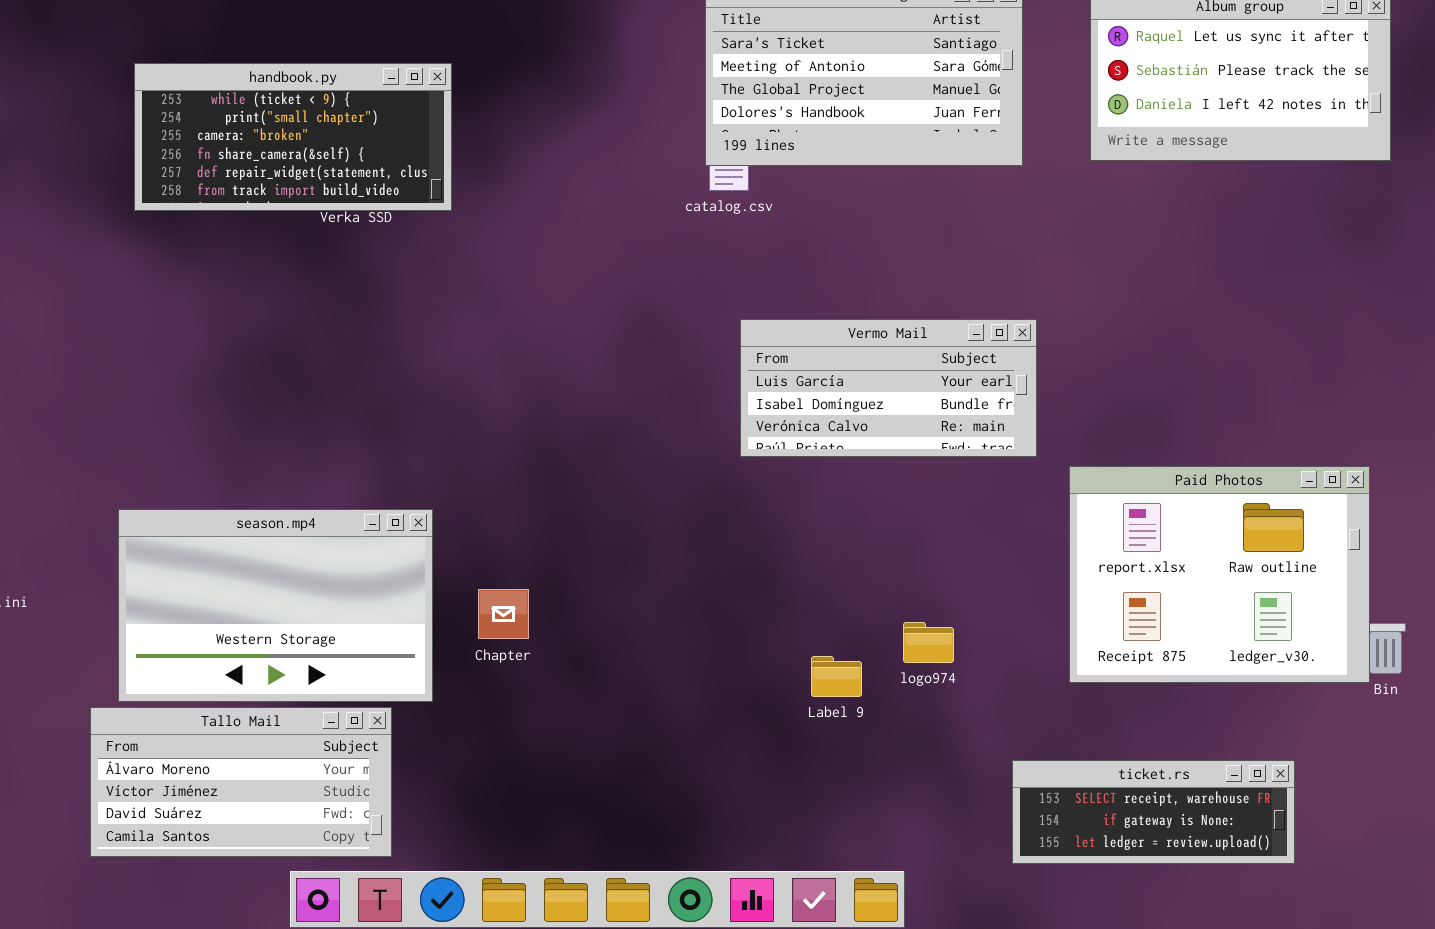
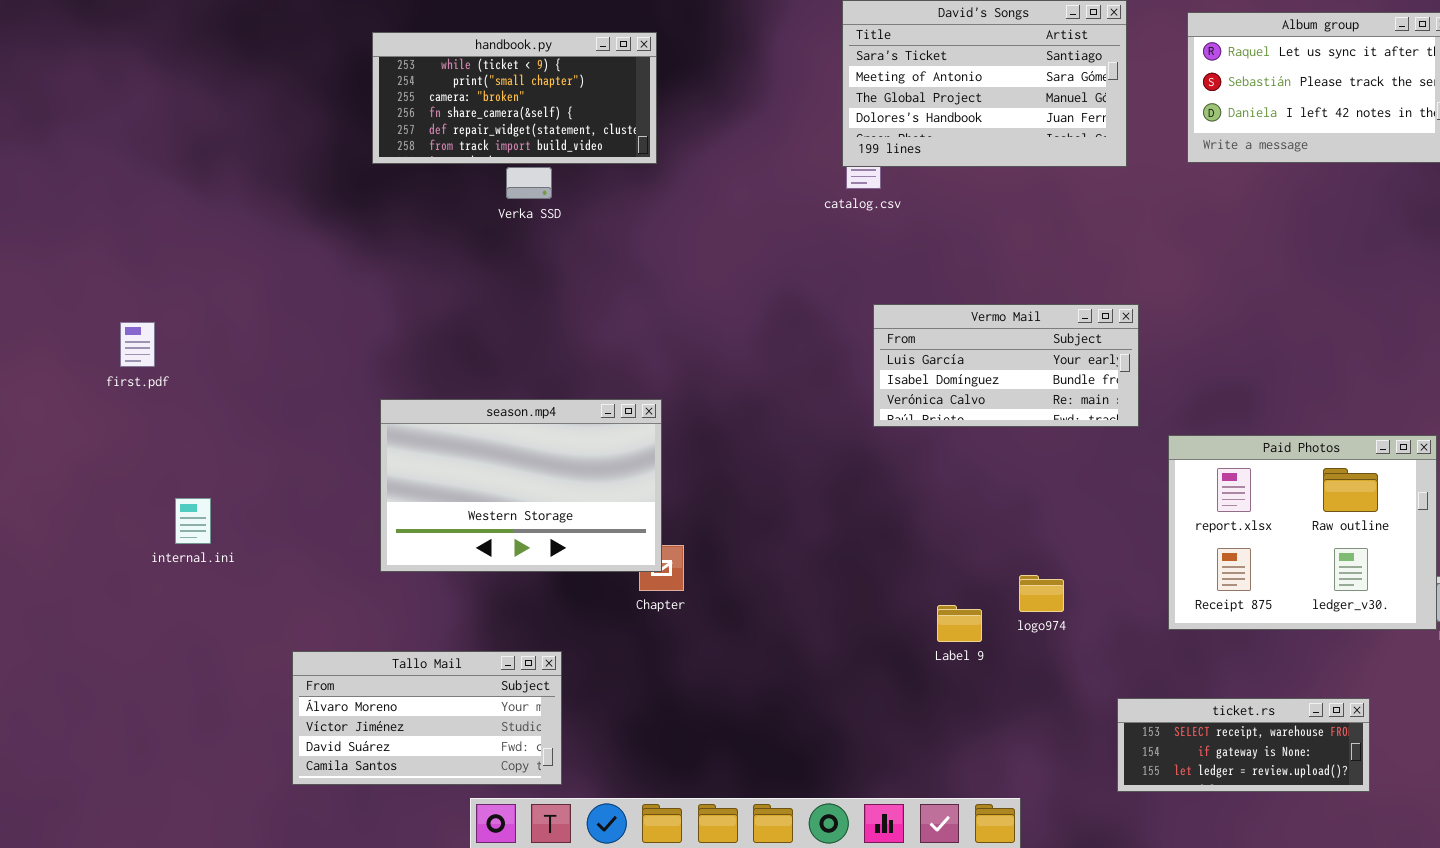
handbook.py: [134,63,452,211] -> [372,32,657,164], moved
season.mp4: [118,509,433,702] -> [380,399,662,572], moved

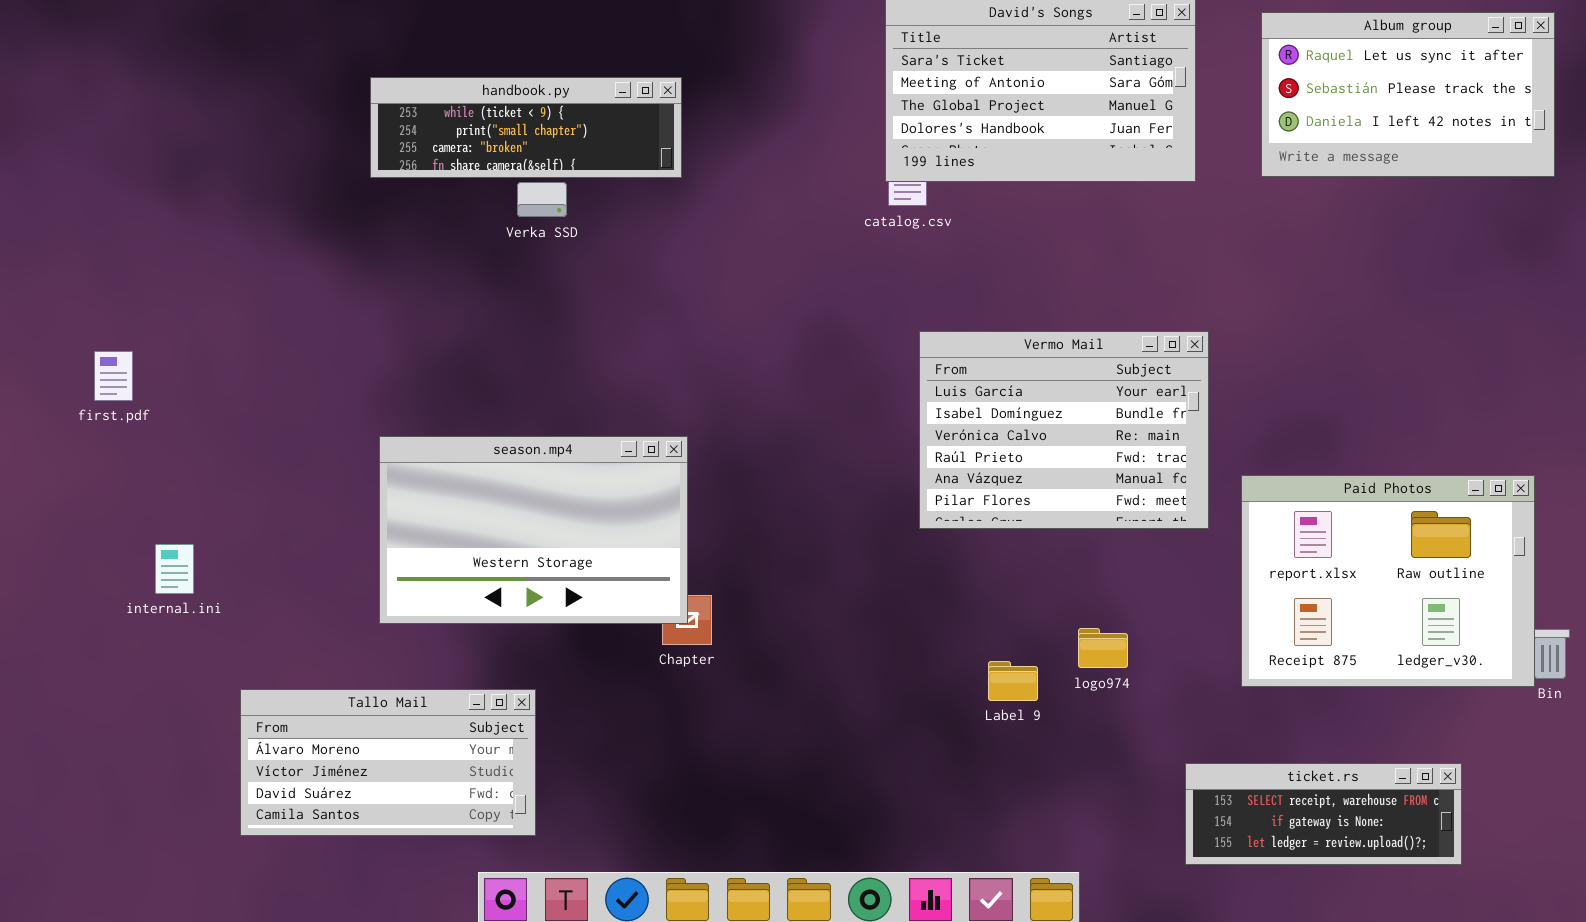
handbook.py: [372,32,657,164] -> [370,77,682,178], resized
Vermo Mail: [873,304,1139,427] -> [919,331,1209,529], resized
Tallo Mail: [292,651,562,785] -> [240,689,536,836], moved

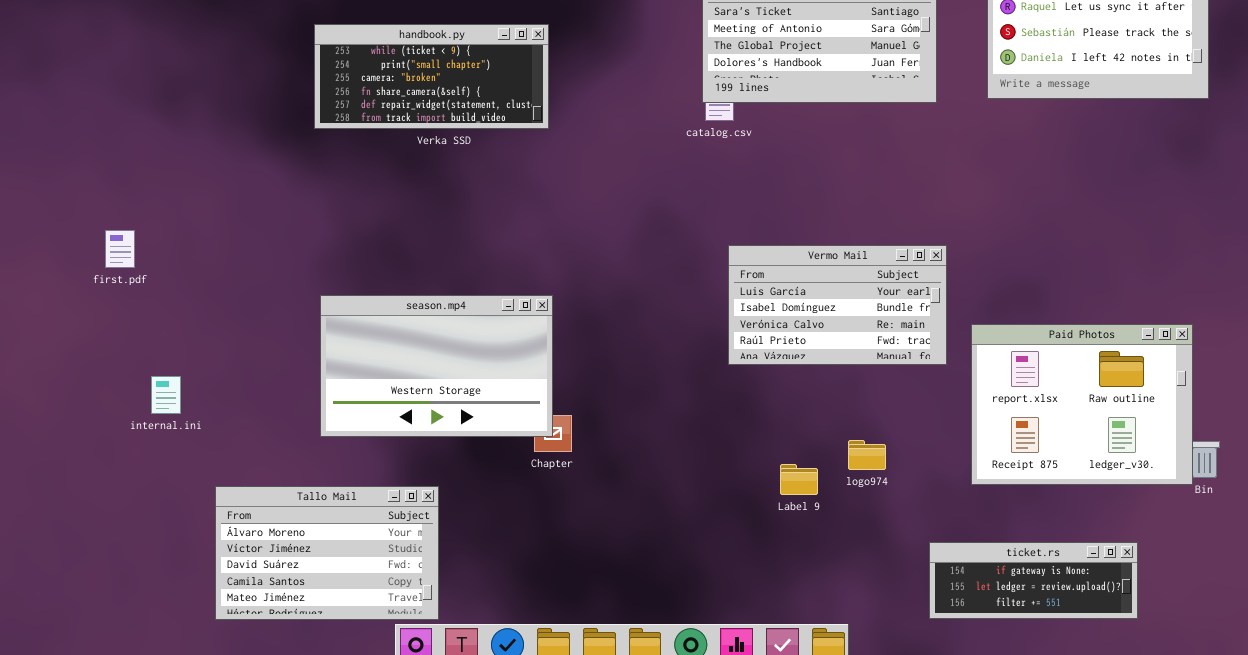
handbook.py: [370,77,682,178] -> [314,24,549,129], resized
Vermo Mail: [919,331,1209,529] -> [728,245,947,365], resized
Tallo Mail: [240,689,536,836] -> [215,486,439,620], resized
ticket.rs: [1185,763,1462,865] -> [929,542,1138,619], scrolled down 1 row

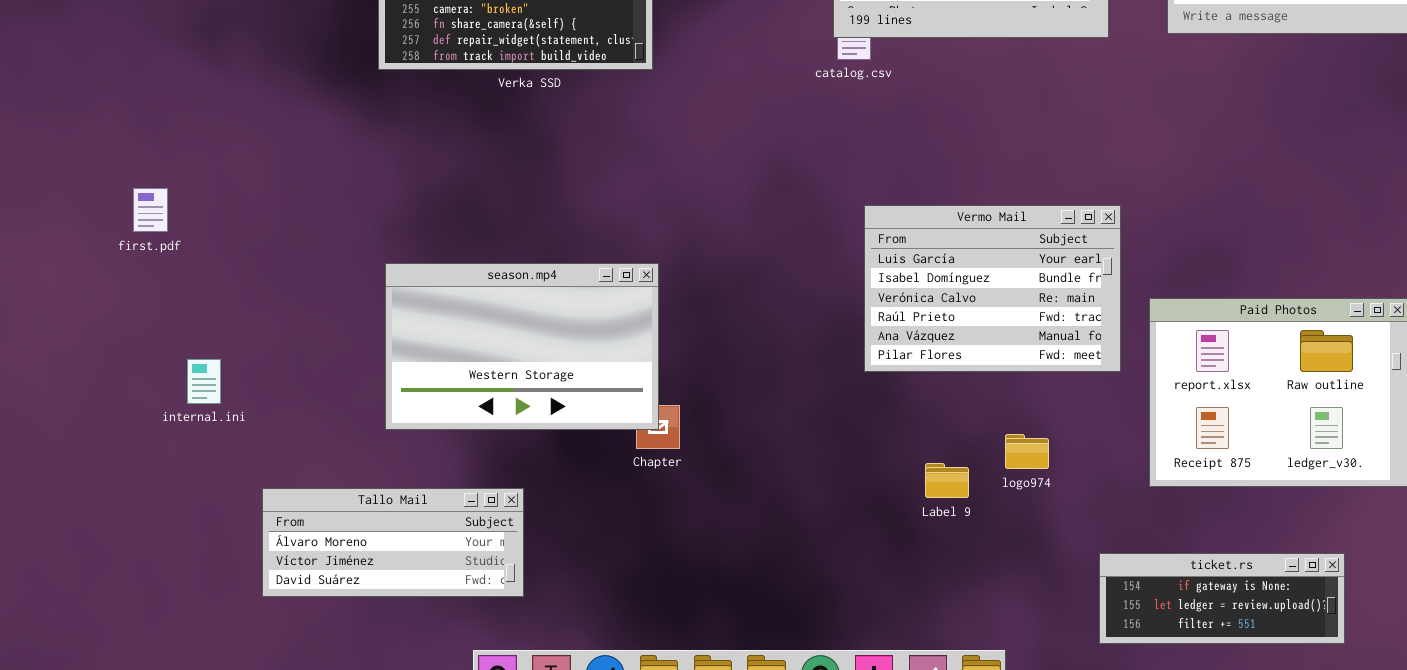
Vermo Mail: [728,245,947,365] -> [864,205,1121,372], resized
Tallo Mail: [215,486,439,620] -> [262,488,524,597], resized

